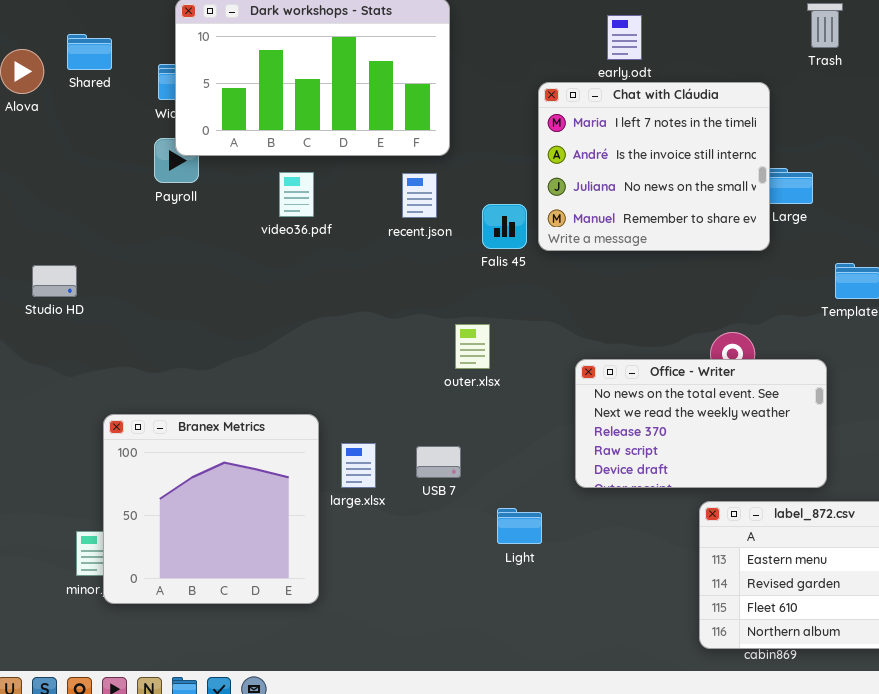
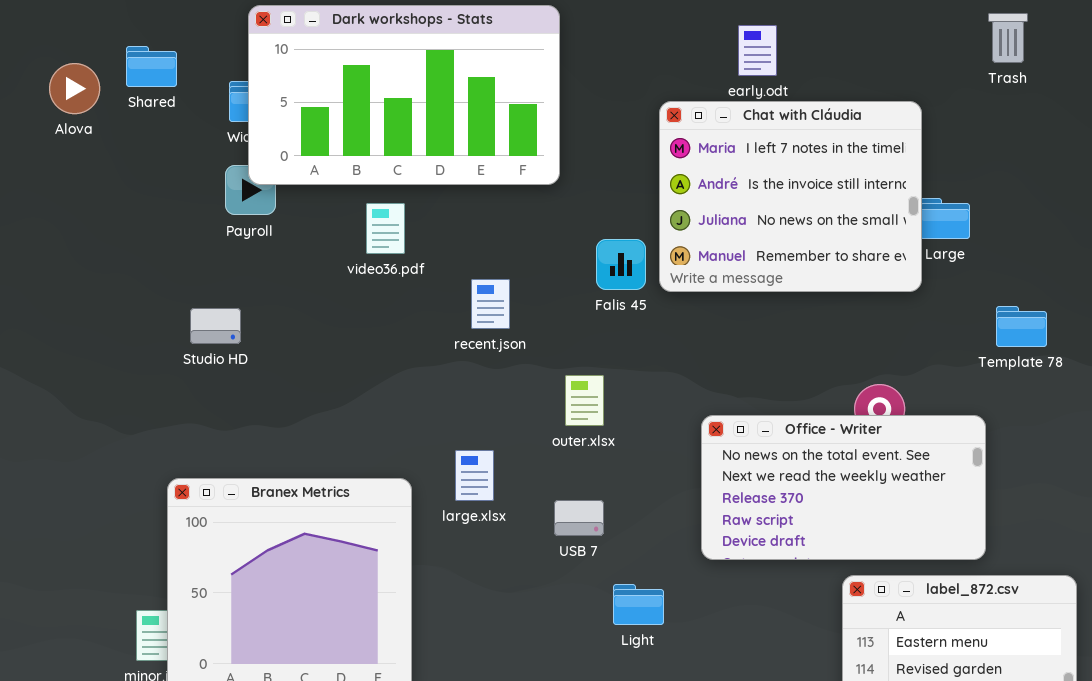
Trash: [807,3,843,48] -> [988,13,1028,63], moved
recent.json: [402,173,437,218] -> [471,279,510,329], moved
Studio HD: [32,265,77,297] -> [190,308,241,344], moved
large.xlsx: [341,443,376,488] -> [455,450,494,501], moved
USB 7: [416,446,461,478] -> [554,500,604,536], moved

